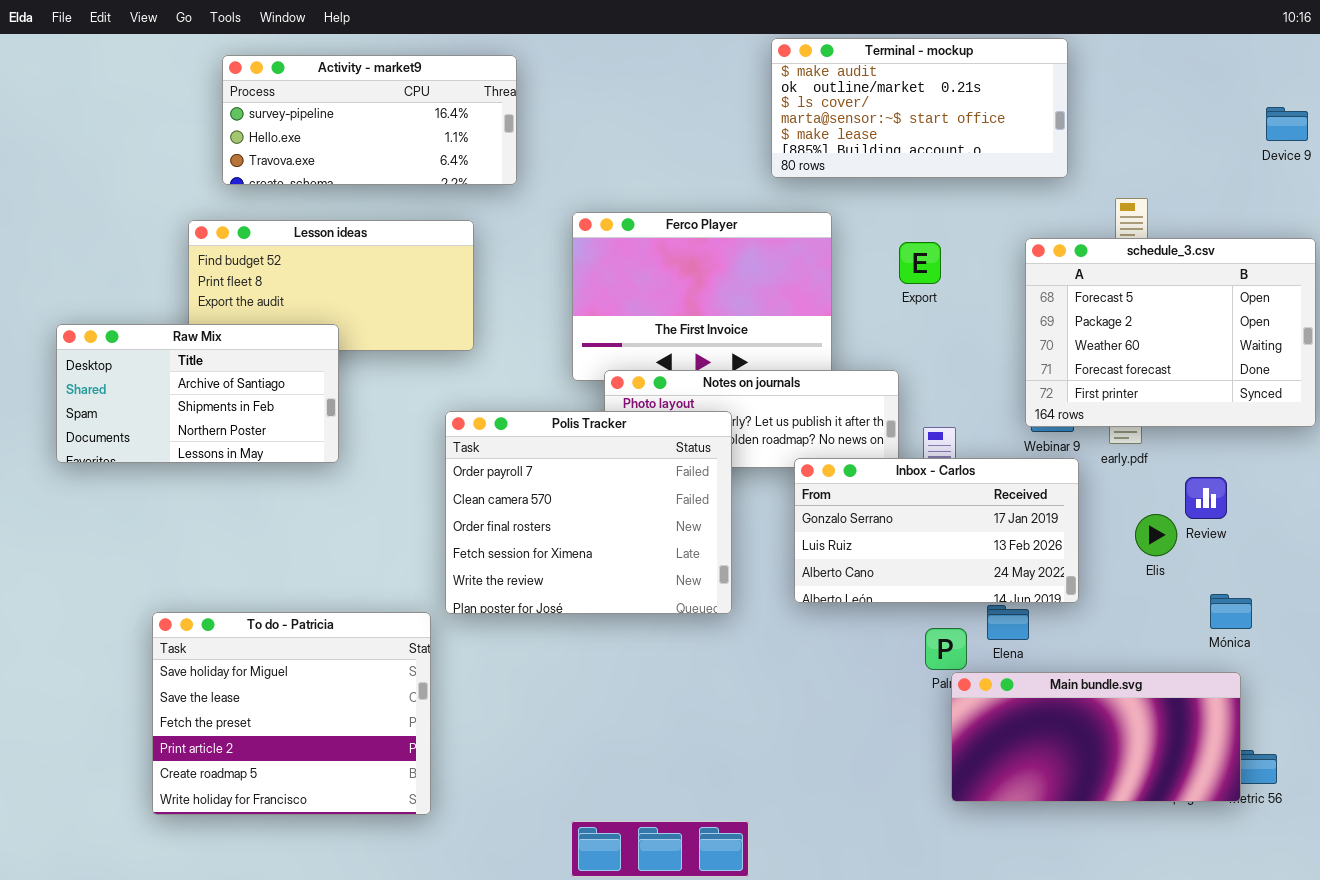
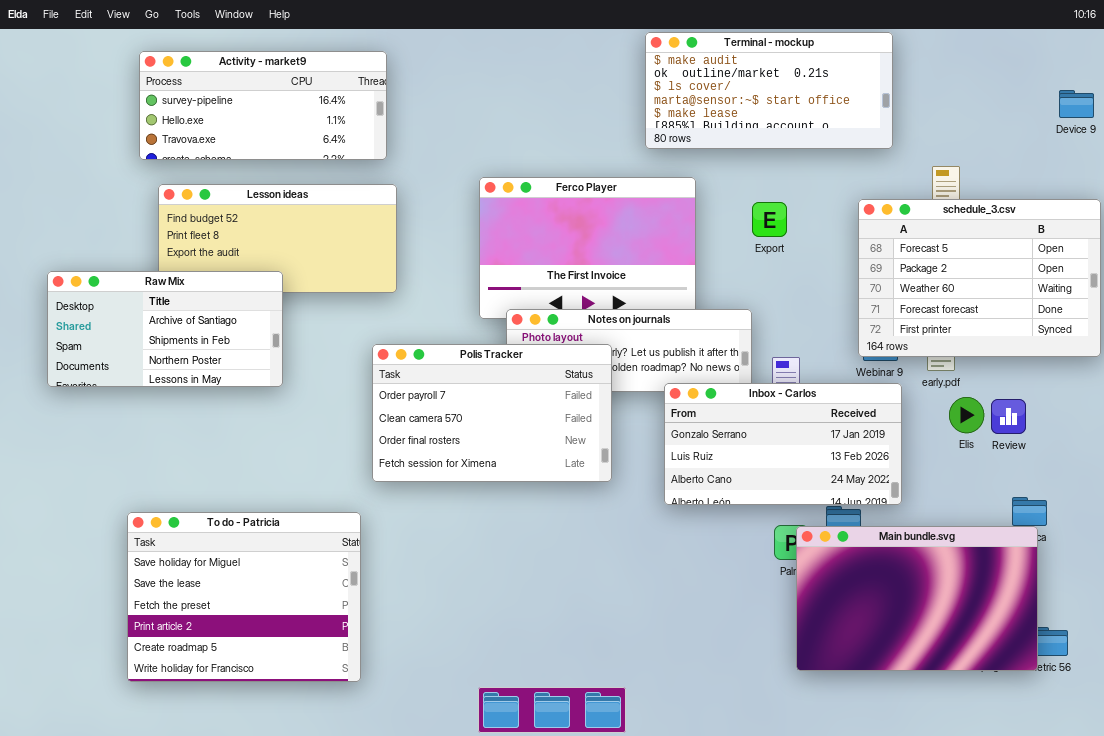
Activity - market9: [222,55,517,185] -> [139,51,387,160], moved
Polis Tracker: [445,411,732,614] -> [372,344,612,482], resized
Elis: [1135,514,1177,556] -> [949,397,984,433], moved
Main bundle.svg: [951,672,1241,802] -> [796,526,1038,671], resized

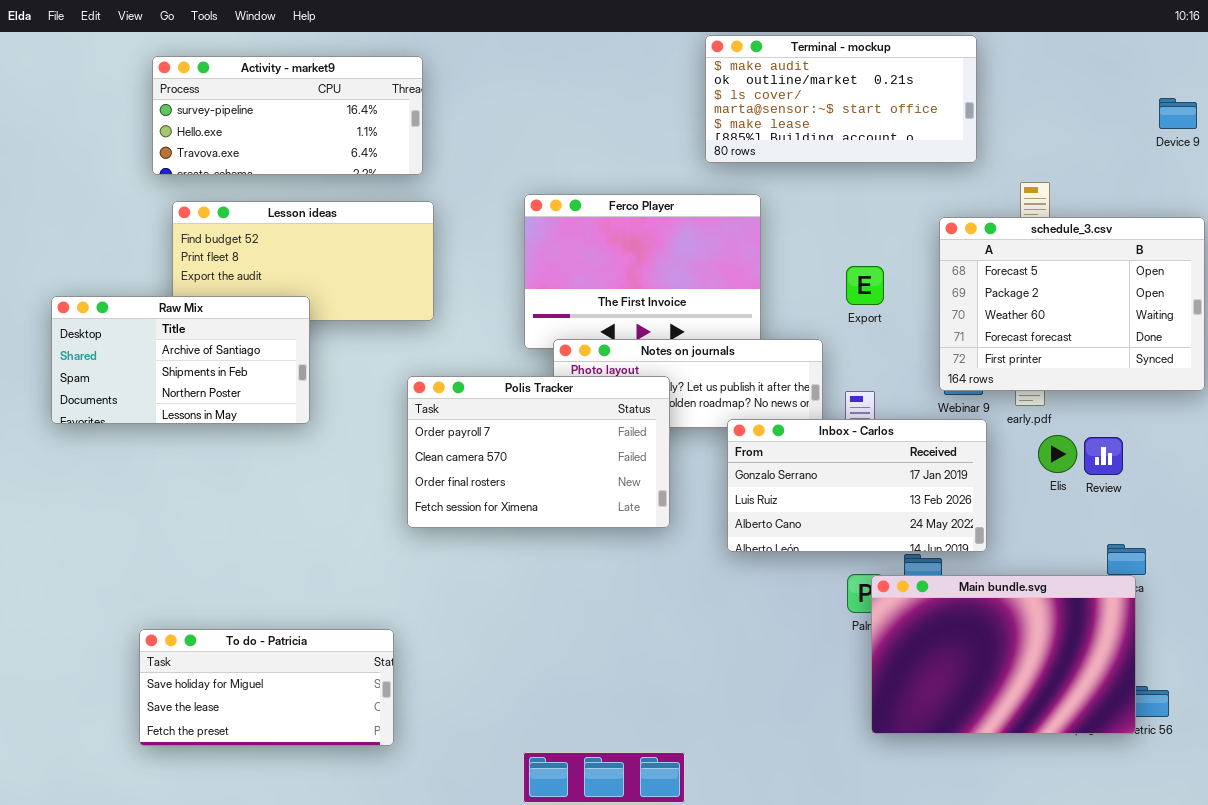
Export: [752,202,787,237] -> [846,266,884,305], moved
To do - Patricia: [127,512,361,682] -> [139,629,394,746], resized

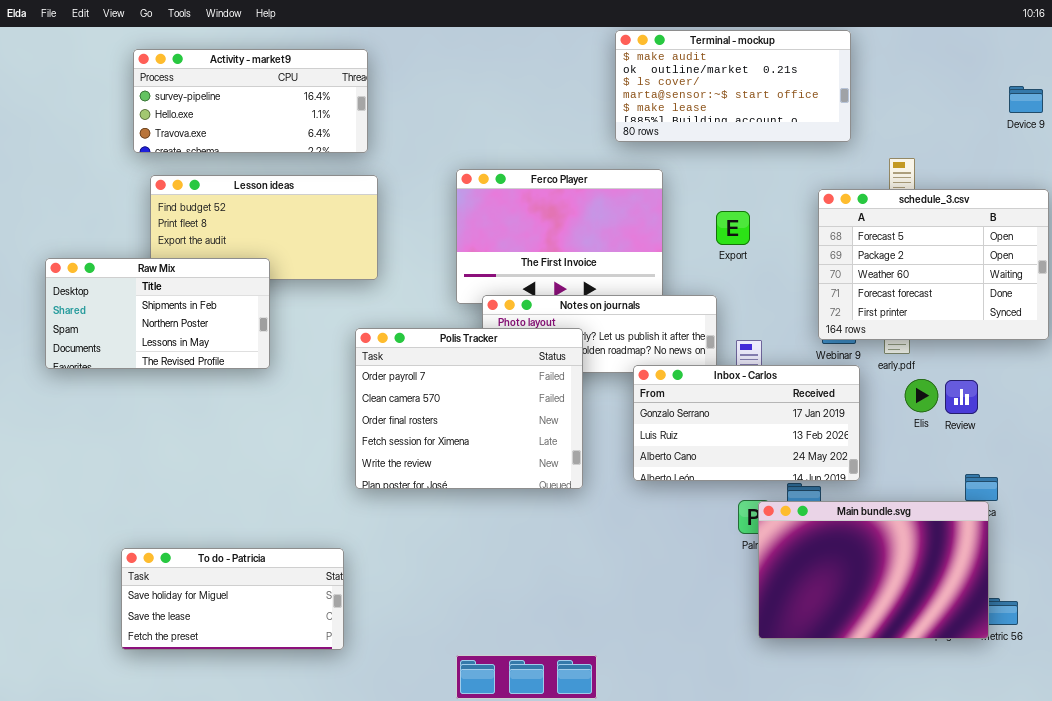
Export: [846,266,884,305] -> [716,211,750,245], moved
Raw Mix: [51,296,310,424] -> [45,258,270,369], scrolled down 1 row
Polis Tracker: [407,376,670,528] -> [355,328,583,489], resized

